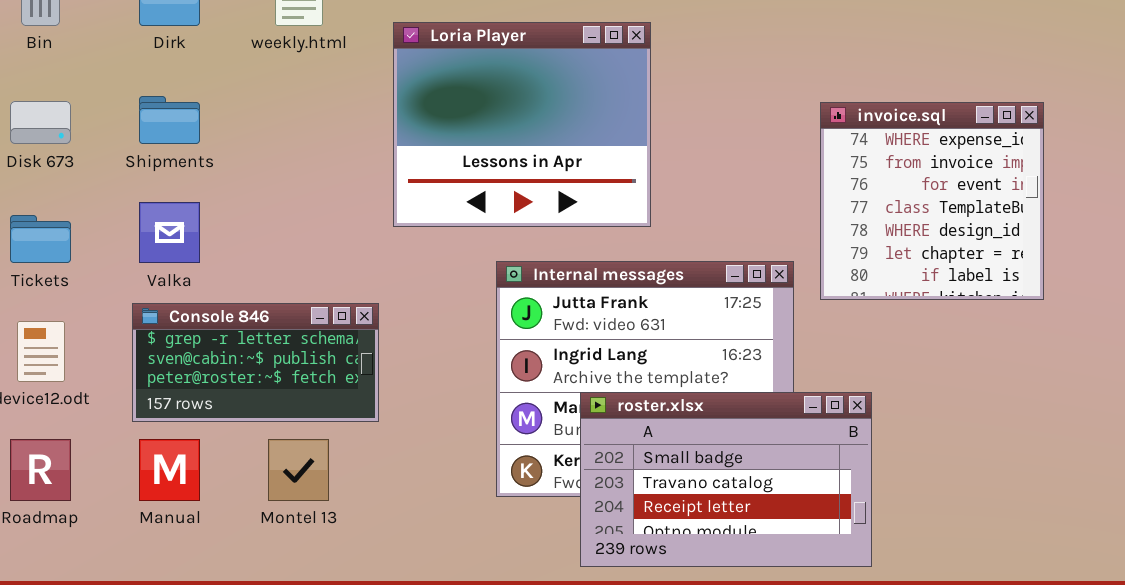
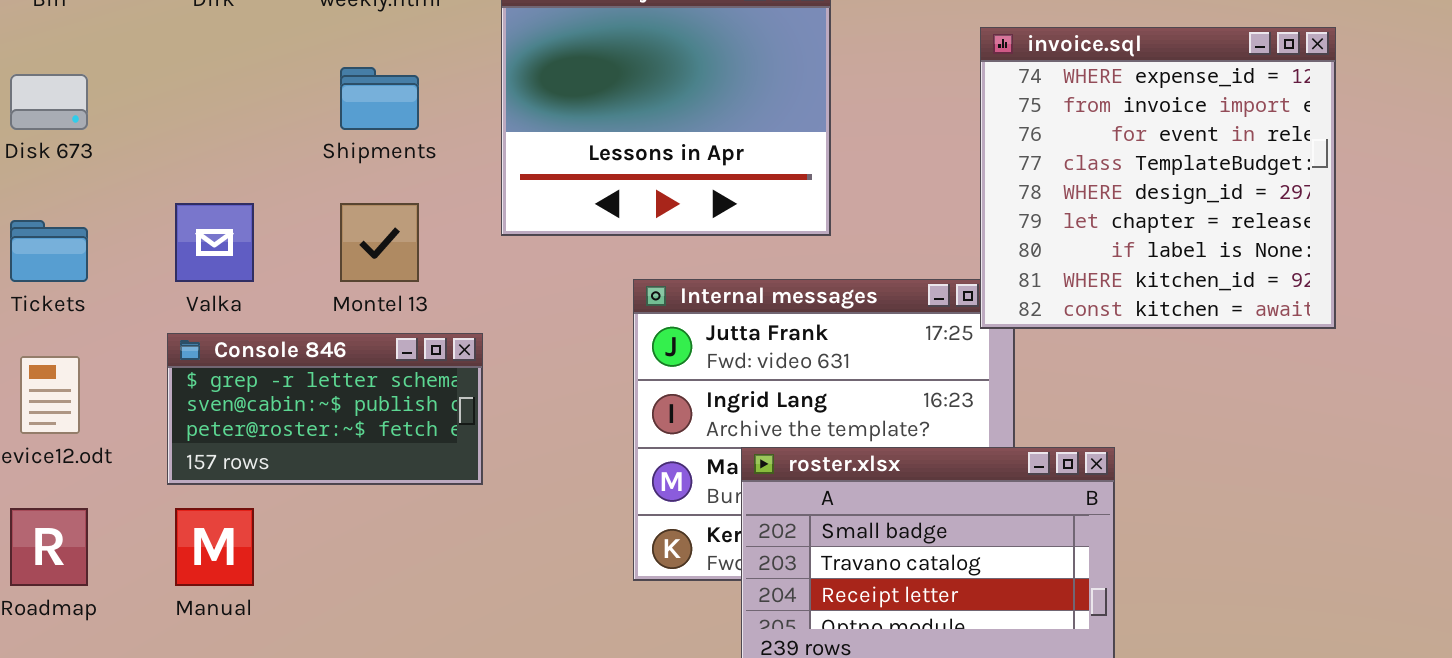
Shipments: [139,96,200,144] -> [340,67,419,130], moved
invoice.sql: [820,102,1044,300] -> [980,27,1336,329], resized
Montel 13: [268,439,329,501] -> [340,203,419,282], moved

